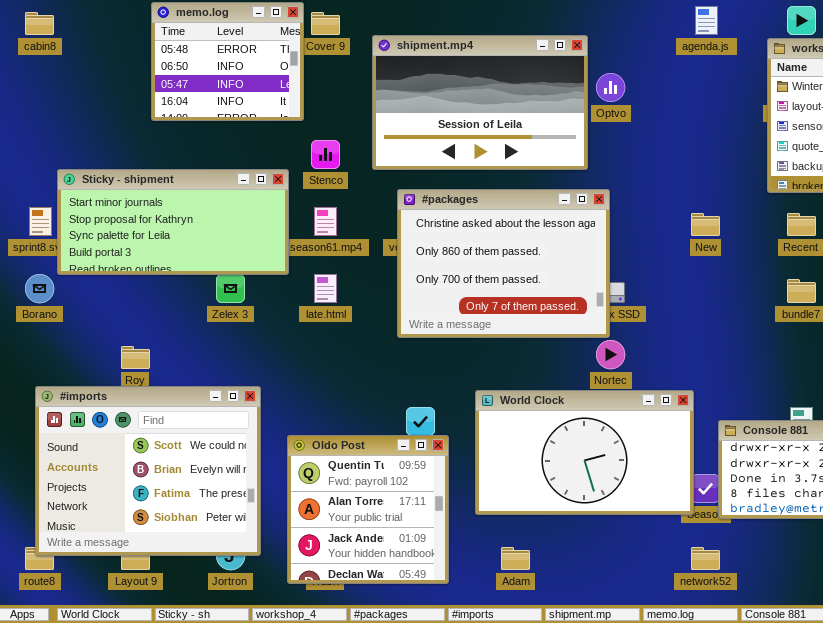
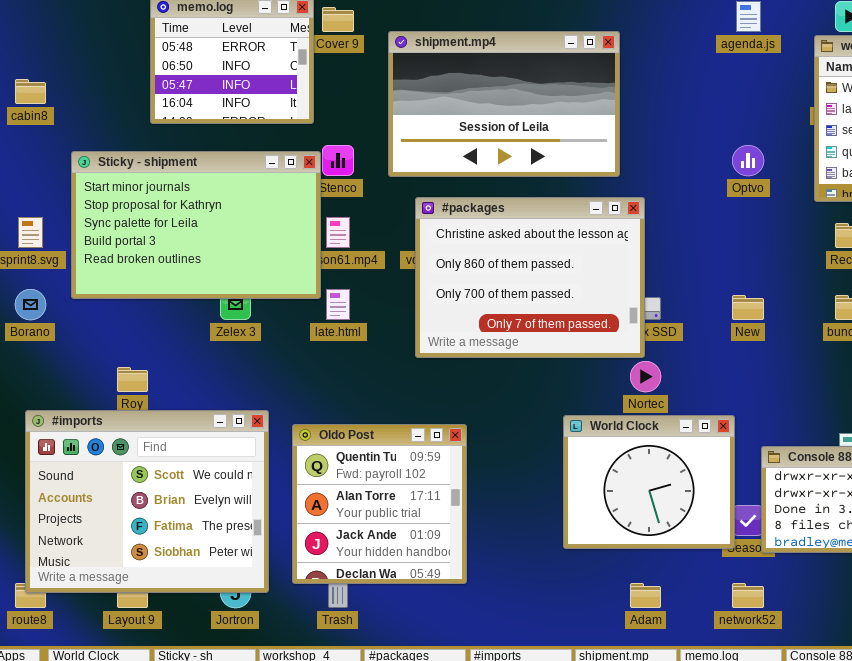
cabin8: [25,12,54,35] -> [15,79,46,104], moved
Optvo: [596,73,625,102] -> [732,145,764,176], moved
Sticky - shipment: [57,169,289,275] -> [71,151,321,299], moved, resized
New: [691,213,720,236] -> [732,295,764,320], moved
World Clock: [475,390,694,515] -> [563,415,735,549], resized
Oldo Post: [287,435,449,584] -> [292,424,467,584], moved
Adam: [501,547,530,570] -> [630,583,661,608], moved

